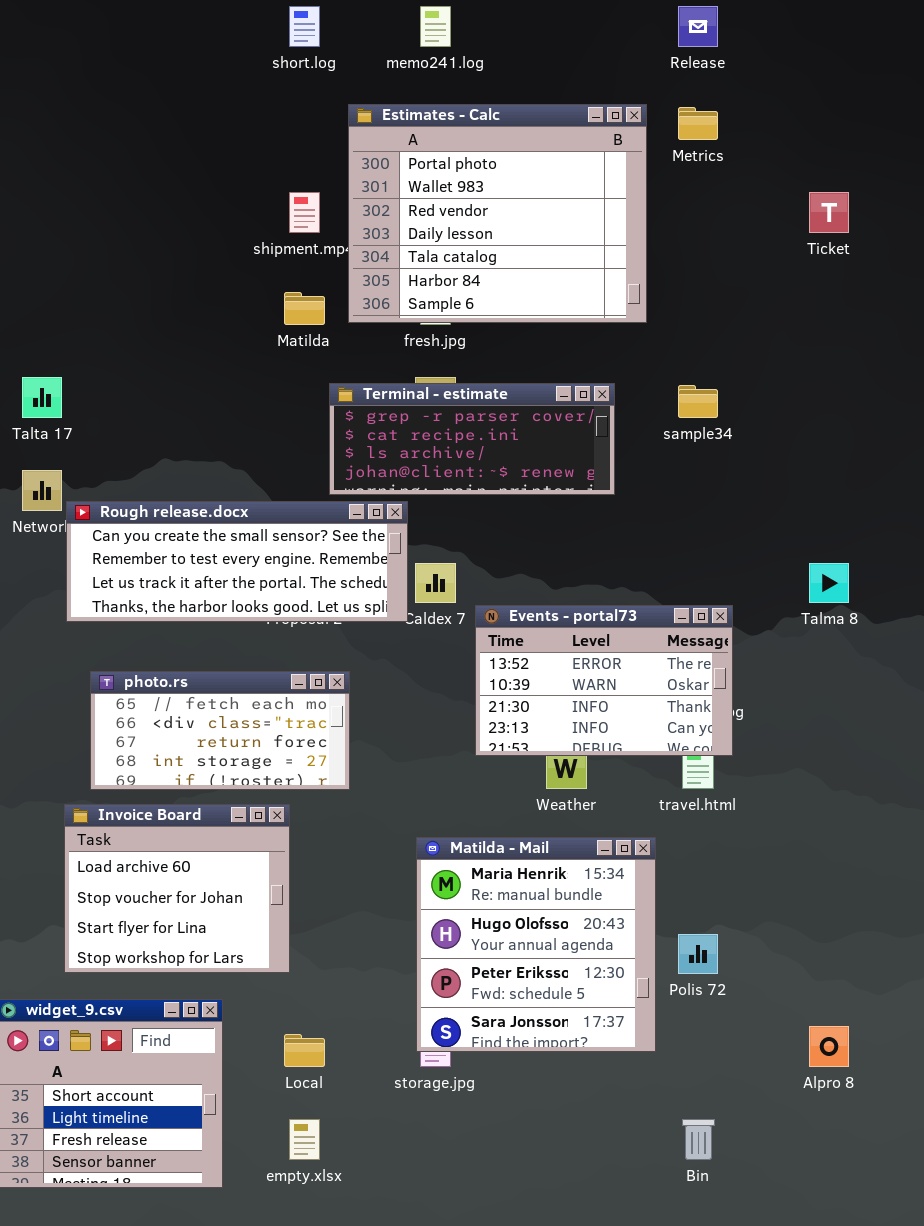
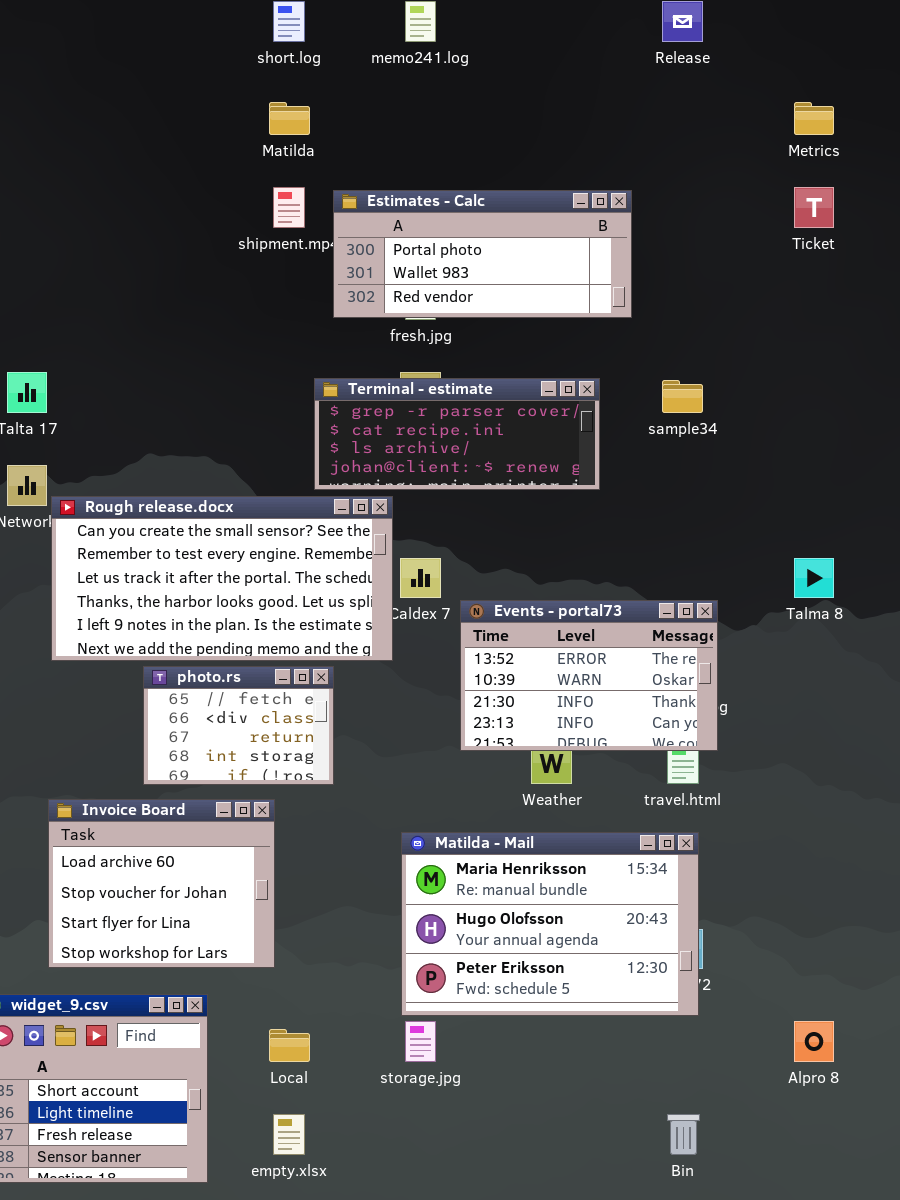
Estimates - Calc: [348,104,647,323] -> [333,190,632,318], resized
Metrics: [678,107,718,140] -> [794,102,834,135], moved
Matilda: [284,292,325,325] -> [269,102,310,135], moved
Rough release.docx: [66,501,408,622] -> [51,496,393,661], resized
photo.rs: [90,671,350,790] -> [143,666,334,785], resized
Matilda - Mail: [416,837,656,1052] -> [401,832,699,1016], resized

